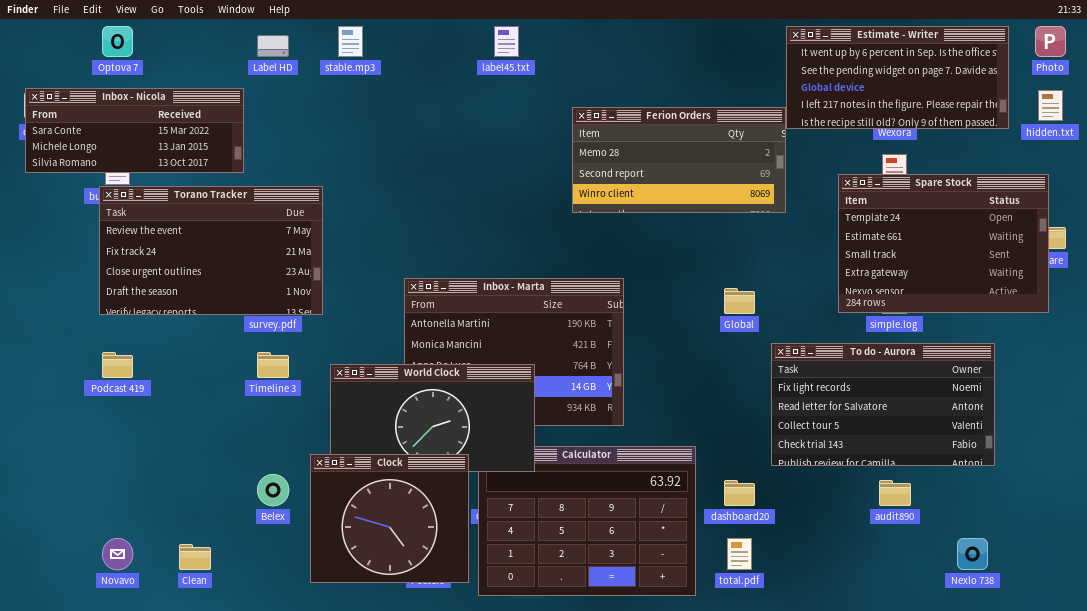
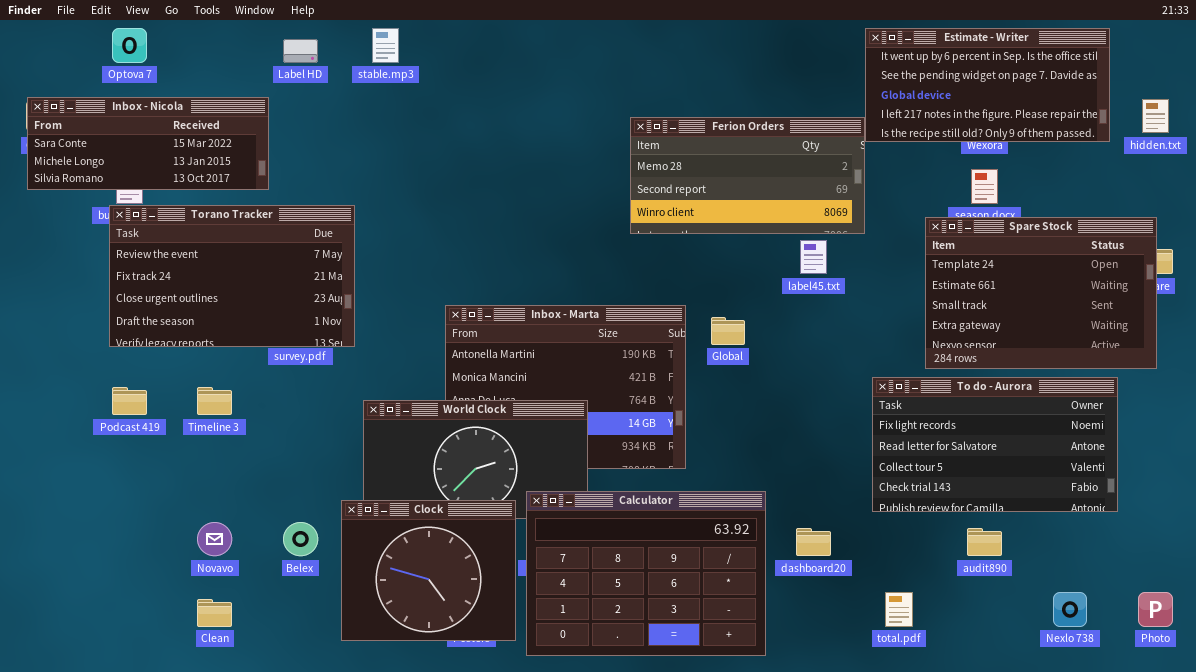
label45.txt: [494,26,519,57] -> [800,240,827,274], moved
Photo: [1035,26,1066,57] -> [1138,592,1173,627], moved
Spare Stock: [838,174,1049,313] -> [925,217,1157,369], moved
Global: [724,288,755,314] -> [711,317,745,345], moved
To do - Aurora: [771,343,995,466] -> [872,377,1118,512], moved
Timeline 3: [257,352,289,378] -> [197,387,232,415], moved
Calculator: [478,446,696,596] -> [526,491,766,656], raised
Novavo: [102,538,133,570] -> [197,522,232,556], moved
total.pdf: [727,538,752,570] -> [885,592,913,627], moved

